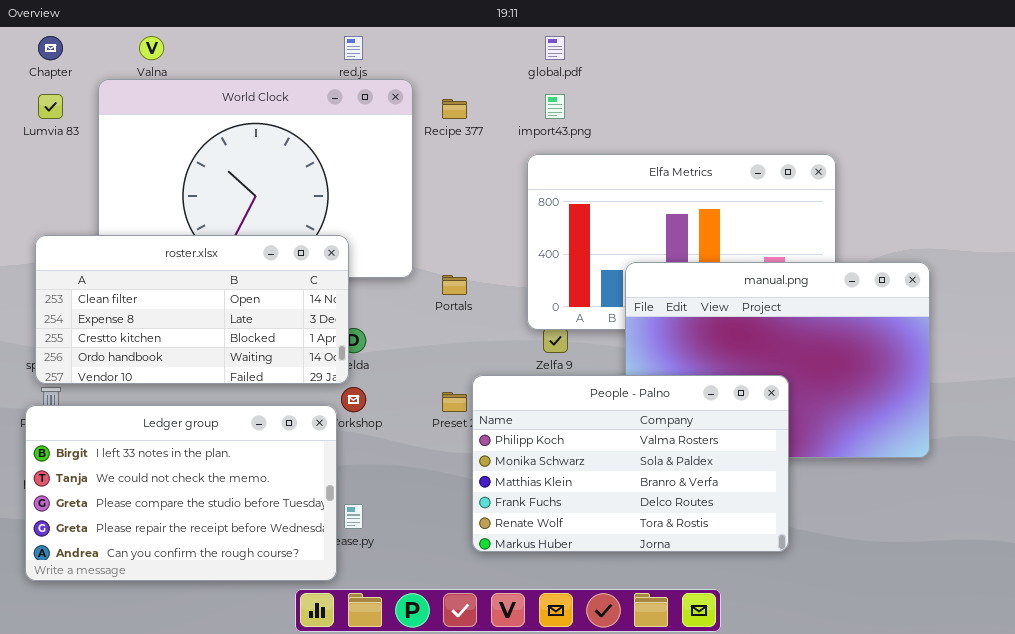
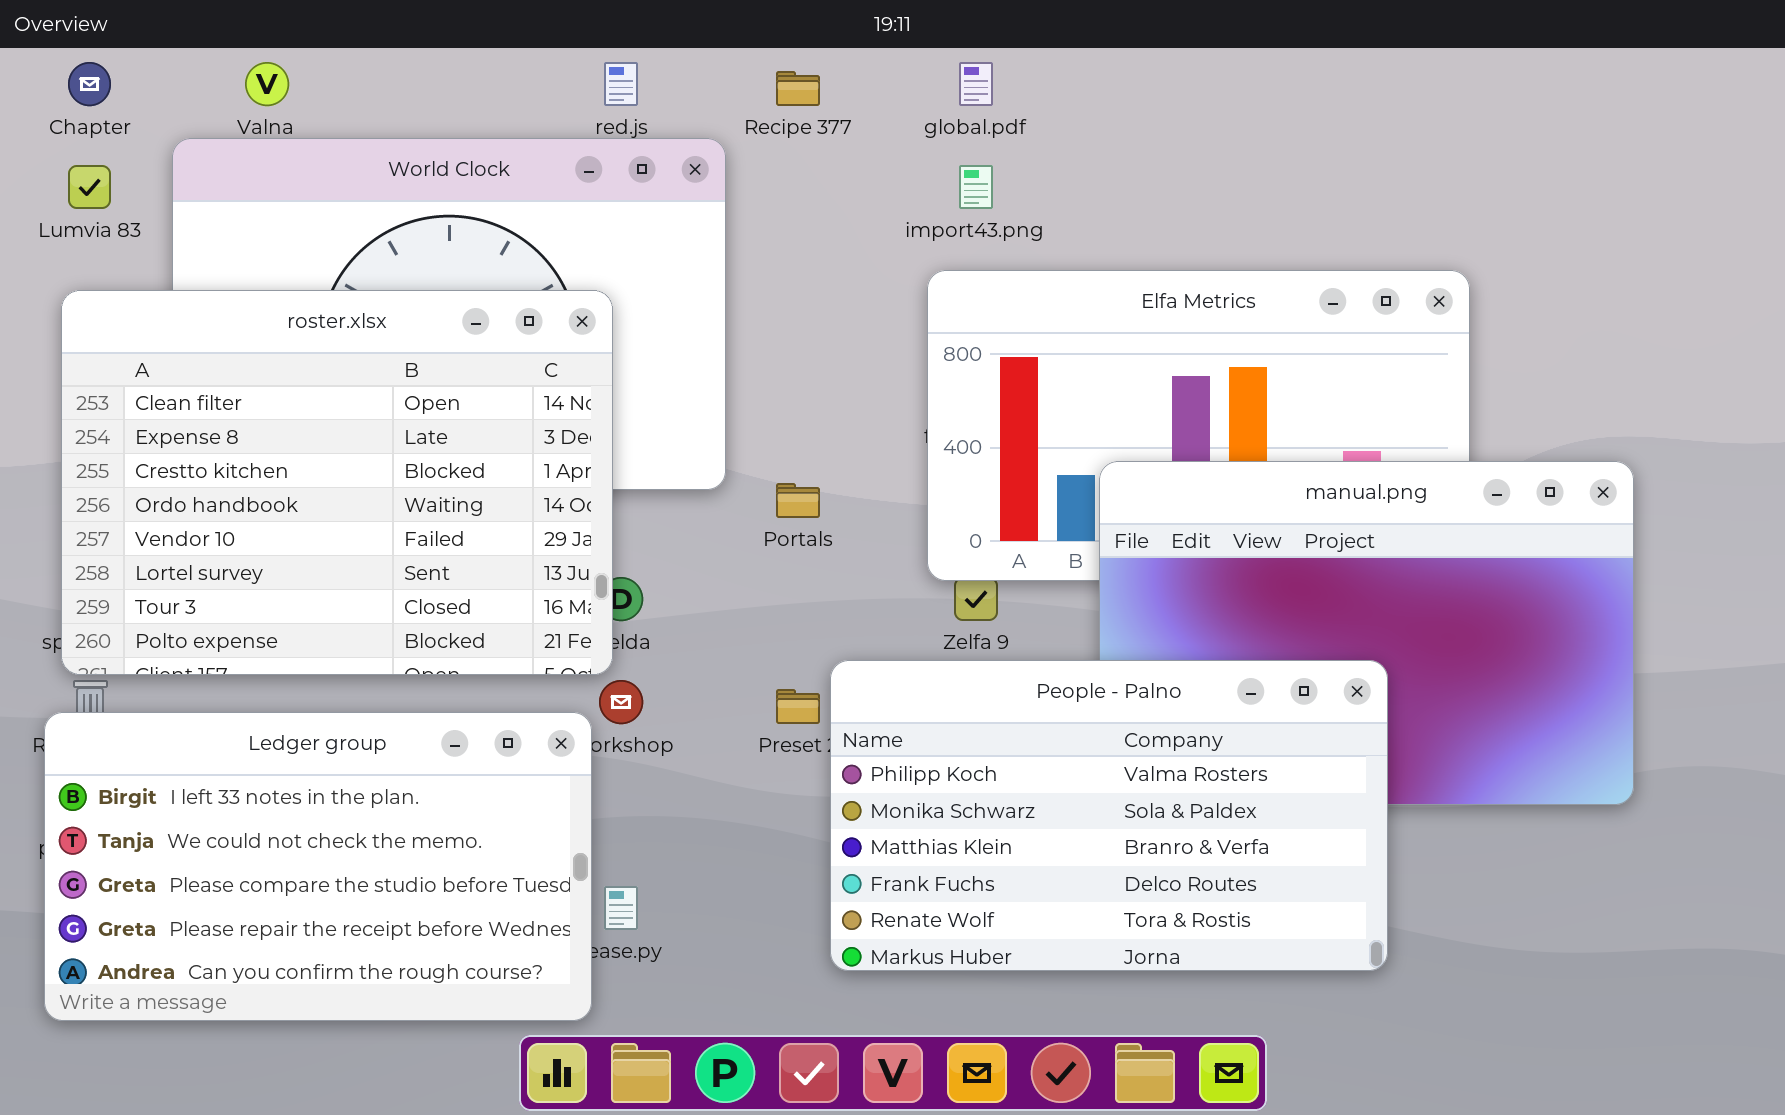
Recipe 377: [442,99,467,119] -> [776,71,820,106], moved
roster.xlsx: [35,235,349,384] -> [61,290,613,675], resized

